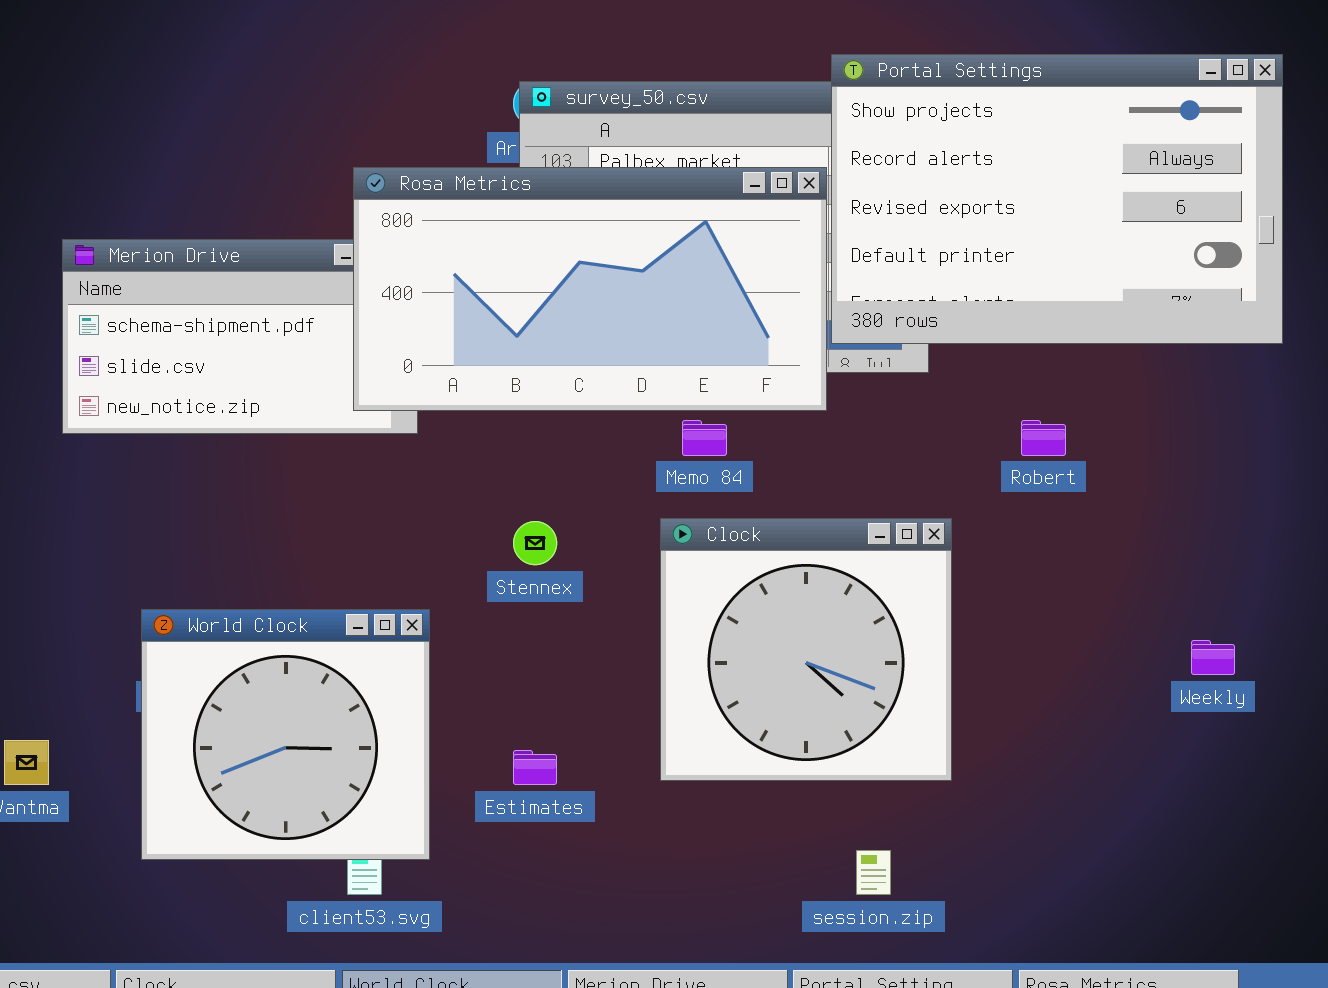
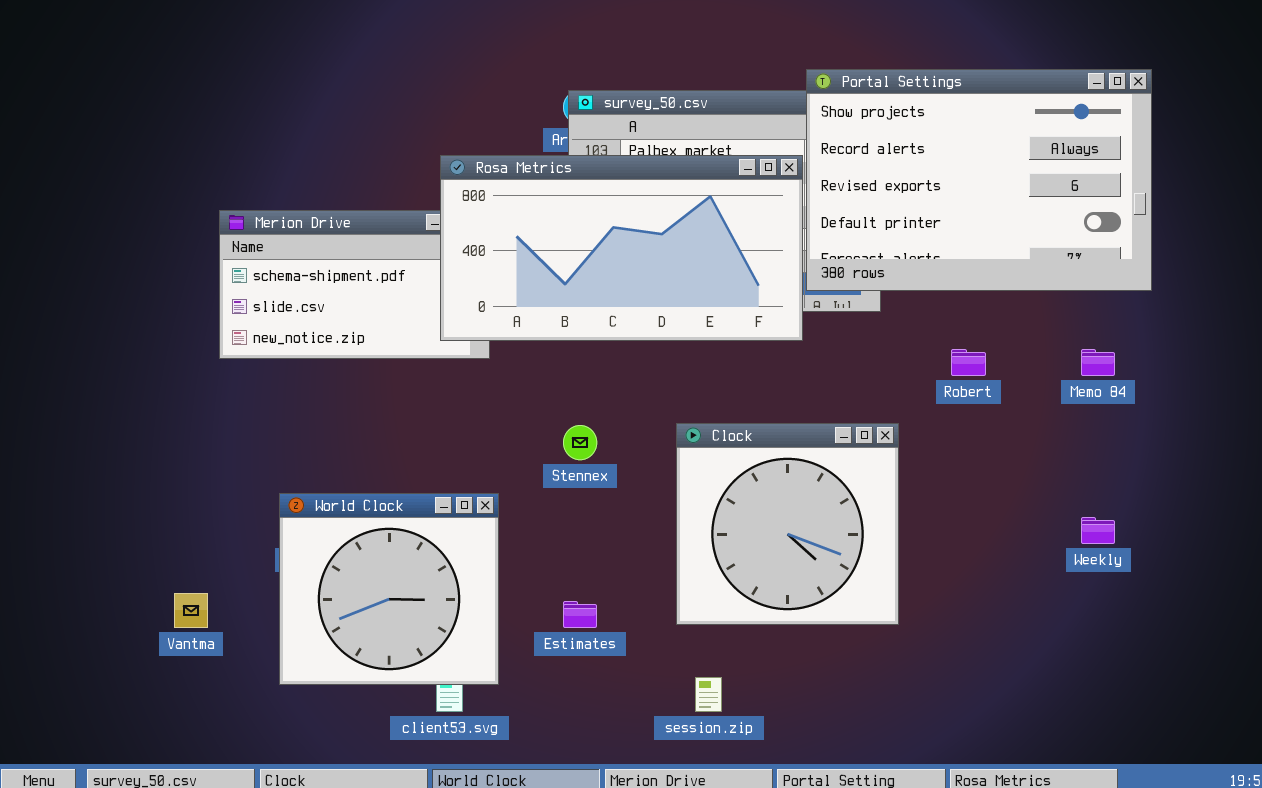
Memo 84: [682,420,727,456] -> [1081,349,1115,376], moved
session.zip: [856,850,891,895] -> [695,677,722,712], moved

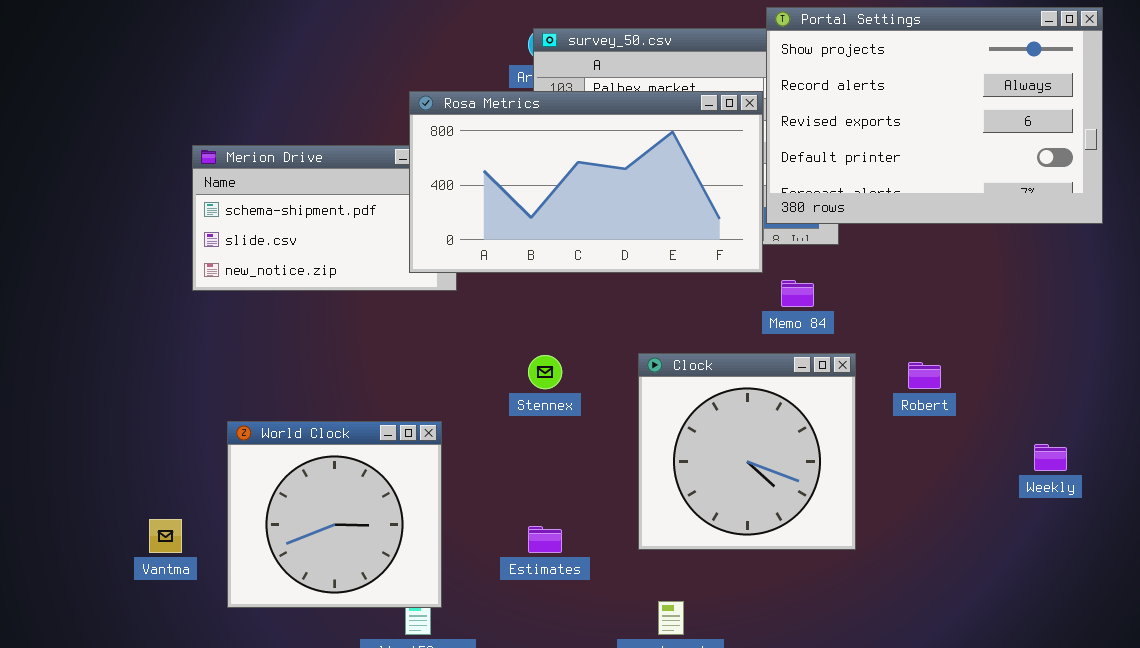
Robert: [951,349,986,376] -> [908,362,941,389], moved
Memo 84: [1081,349,1115,376] -> [781,280,814,307], moved
World Clock: [279,493,499,685] -> [227,421,442,608], moved

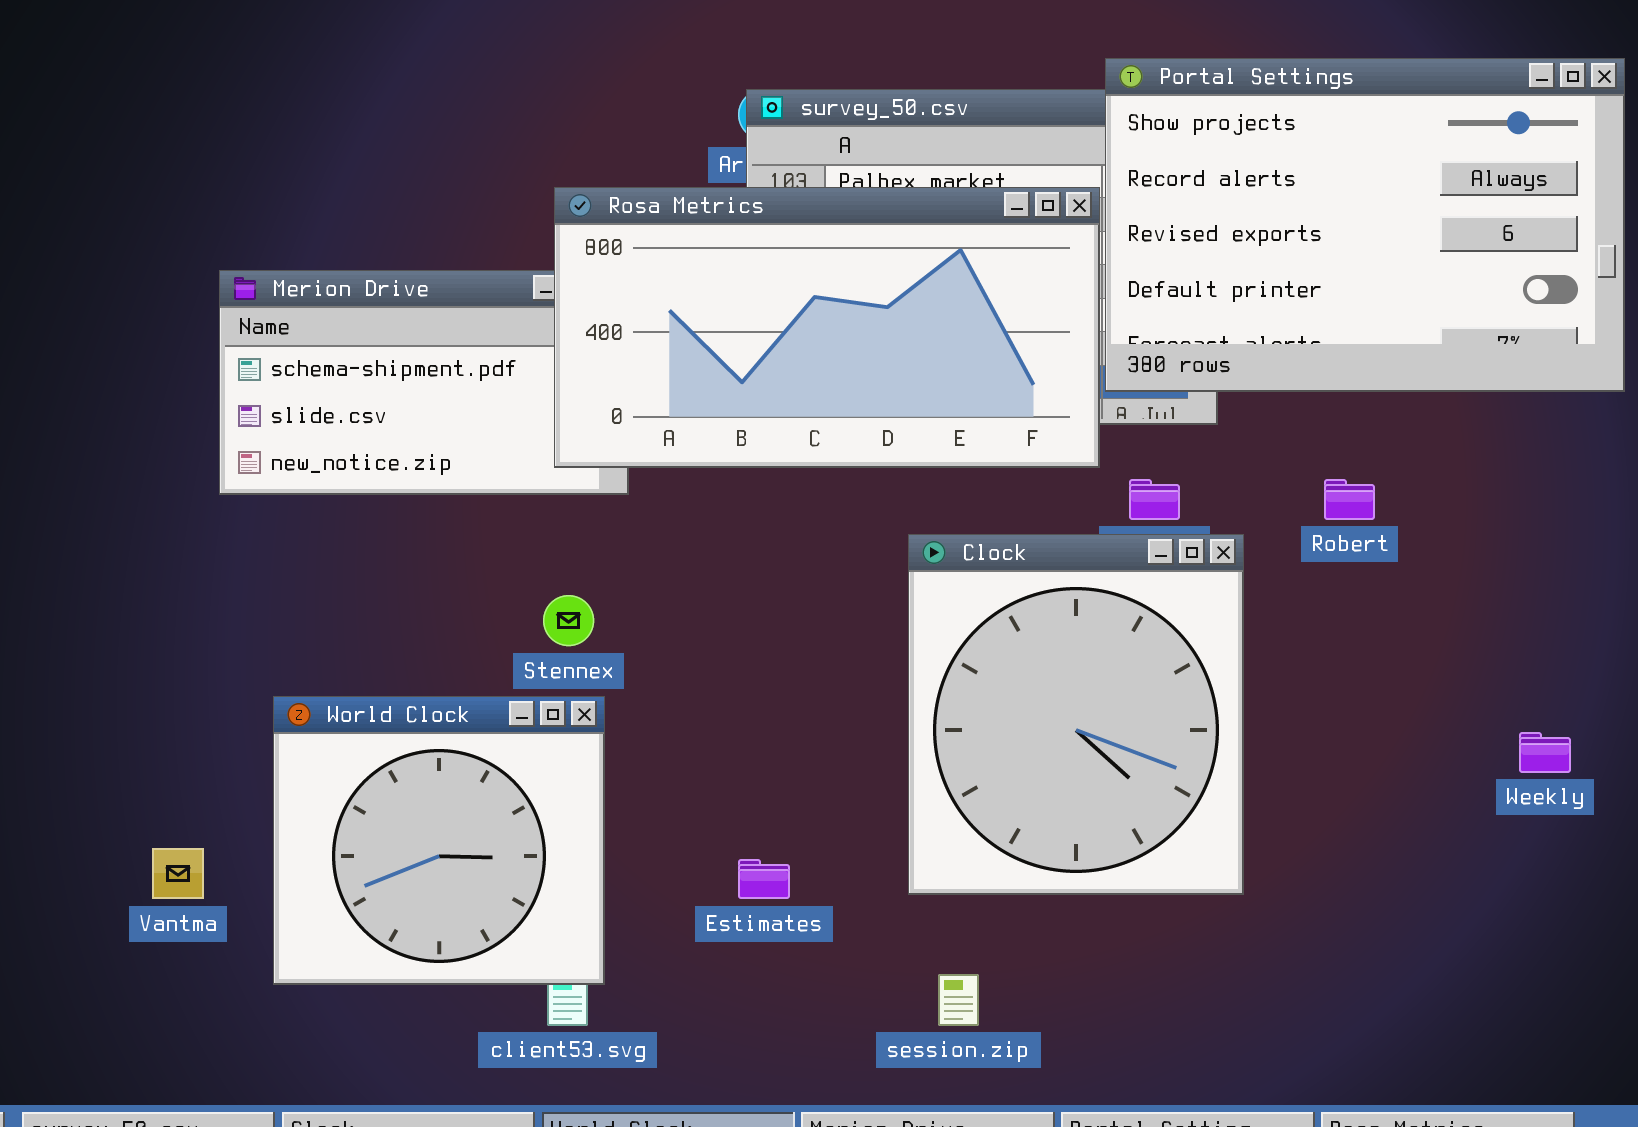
Clock: [638,353,856,550] -> [908,534,1244,895], resized
Stennex: [528,355,562,389] -> [543,595,594,646], moved
Robert: [908,362,941,389] -> [1324,479,1375,520], moved

